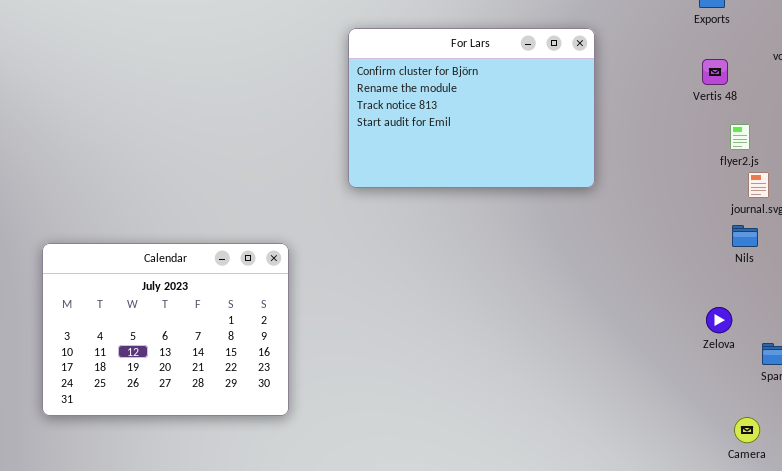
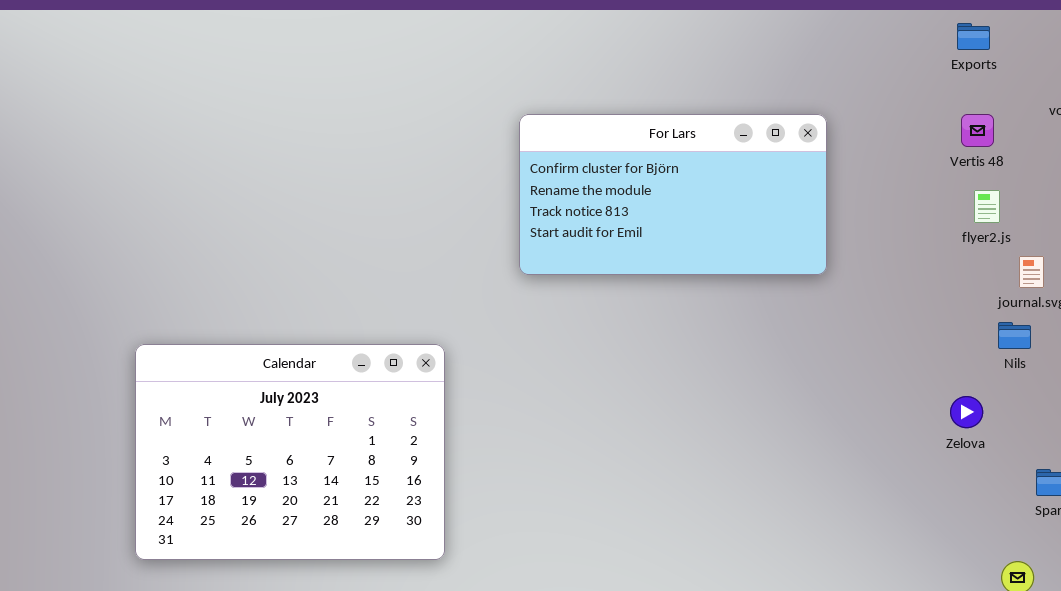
For Lars: [348,28,595,188] -> [519,114,827,275], resized
flyer2.js: [730,124,750,150] -> [974,190,1000,223], moved
Zelova: [706,307,732,333] -> [950,396,983,428], moved

